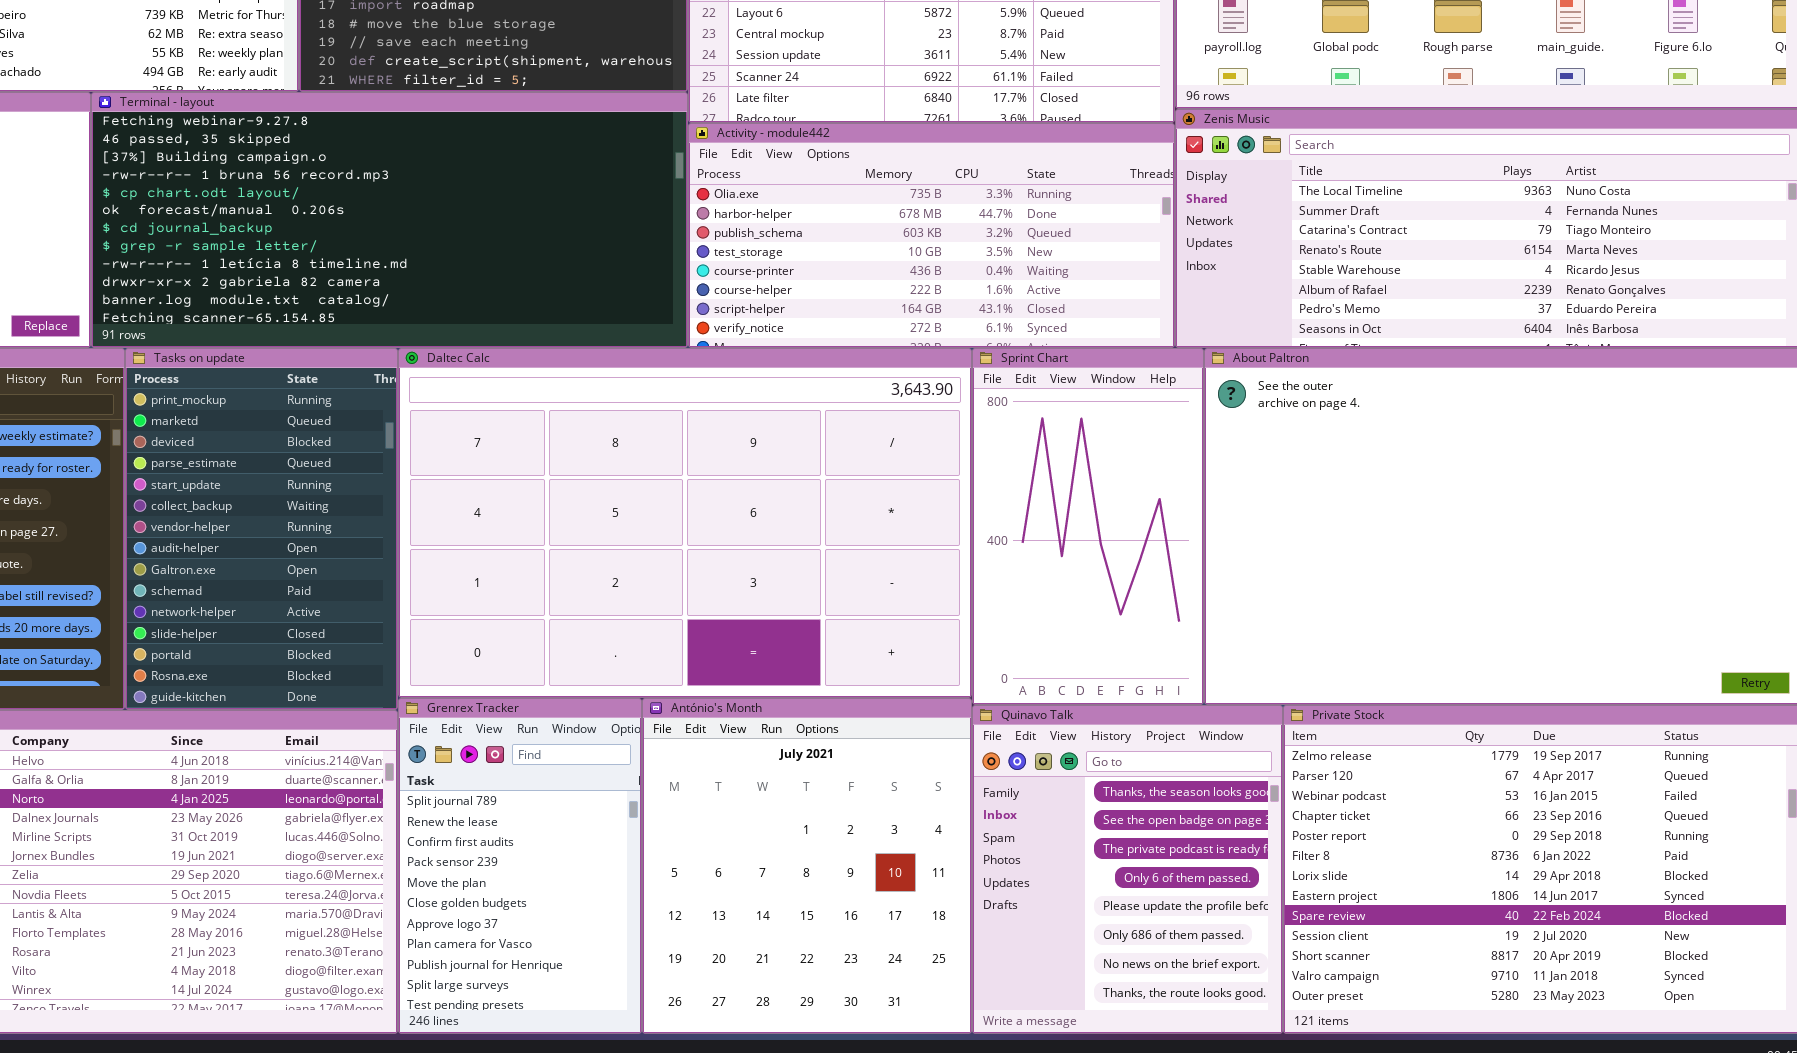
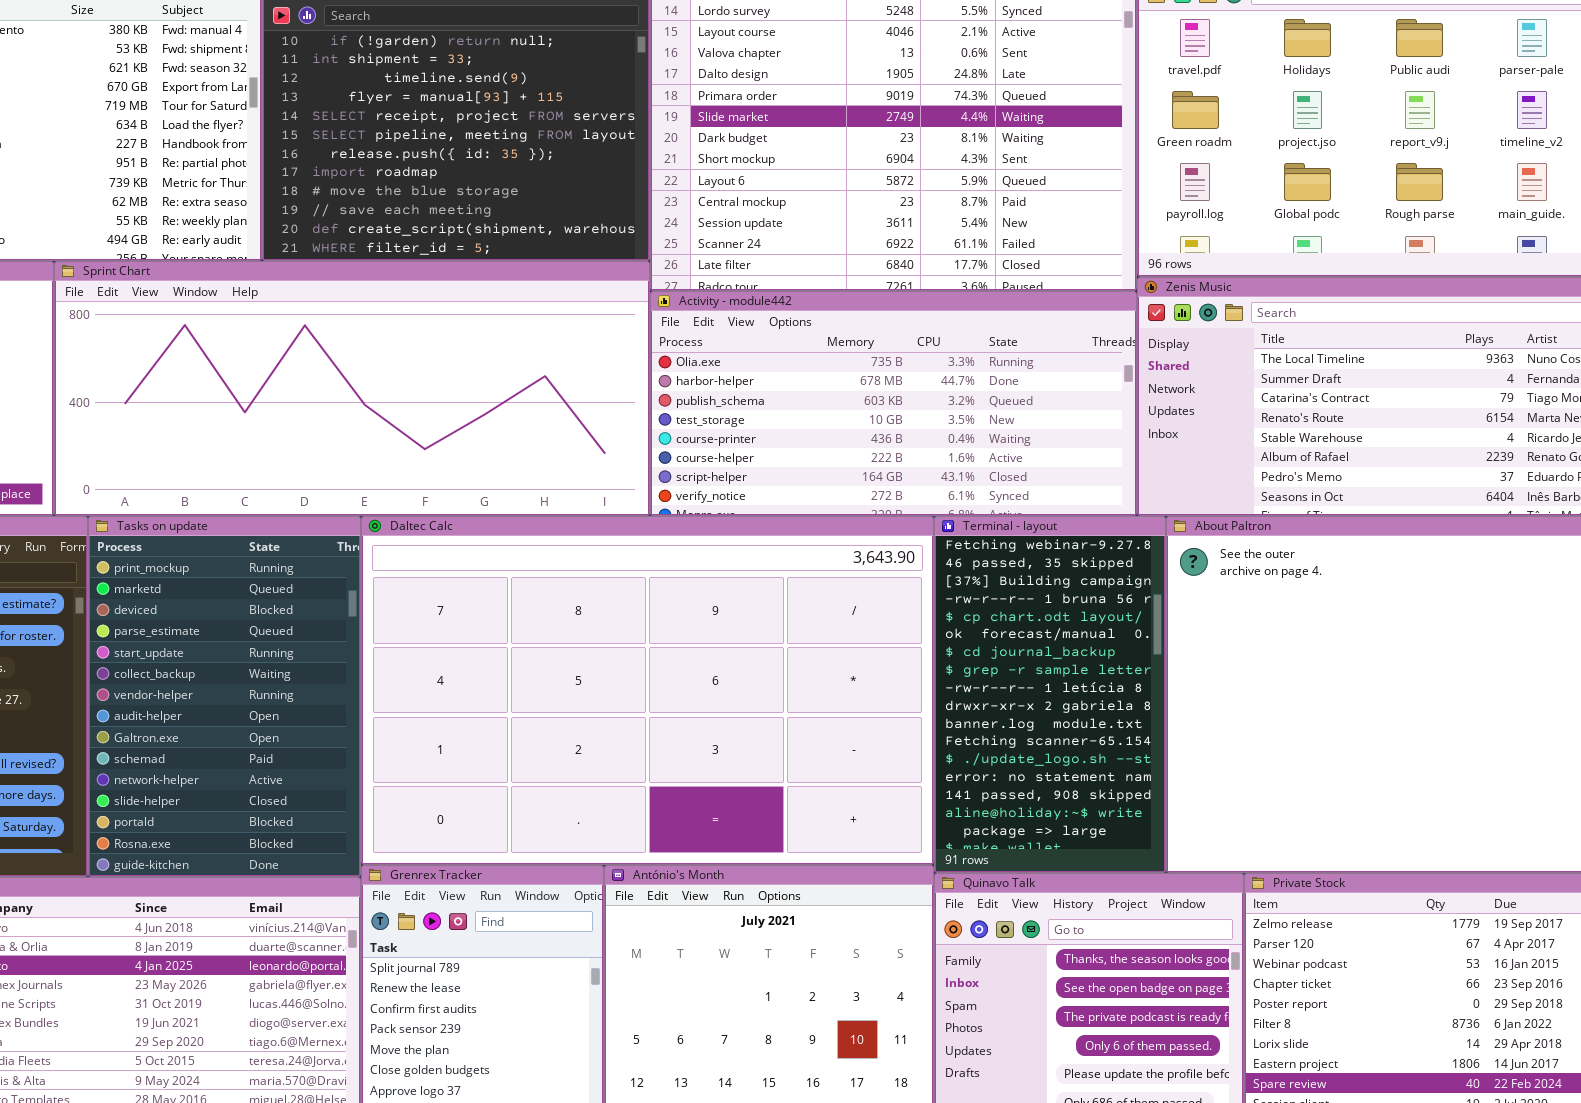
Terminal - layout: [91,92,688,348] -> [934,516,1166,873], moved, resized
Sprint Chart: [972,348,1204,705] -> [54,261,650,516], moved, resized

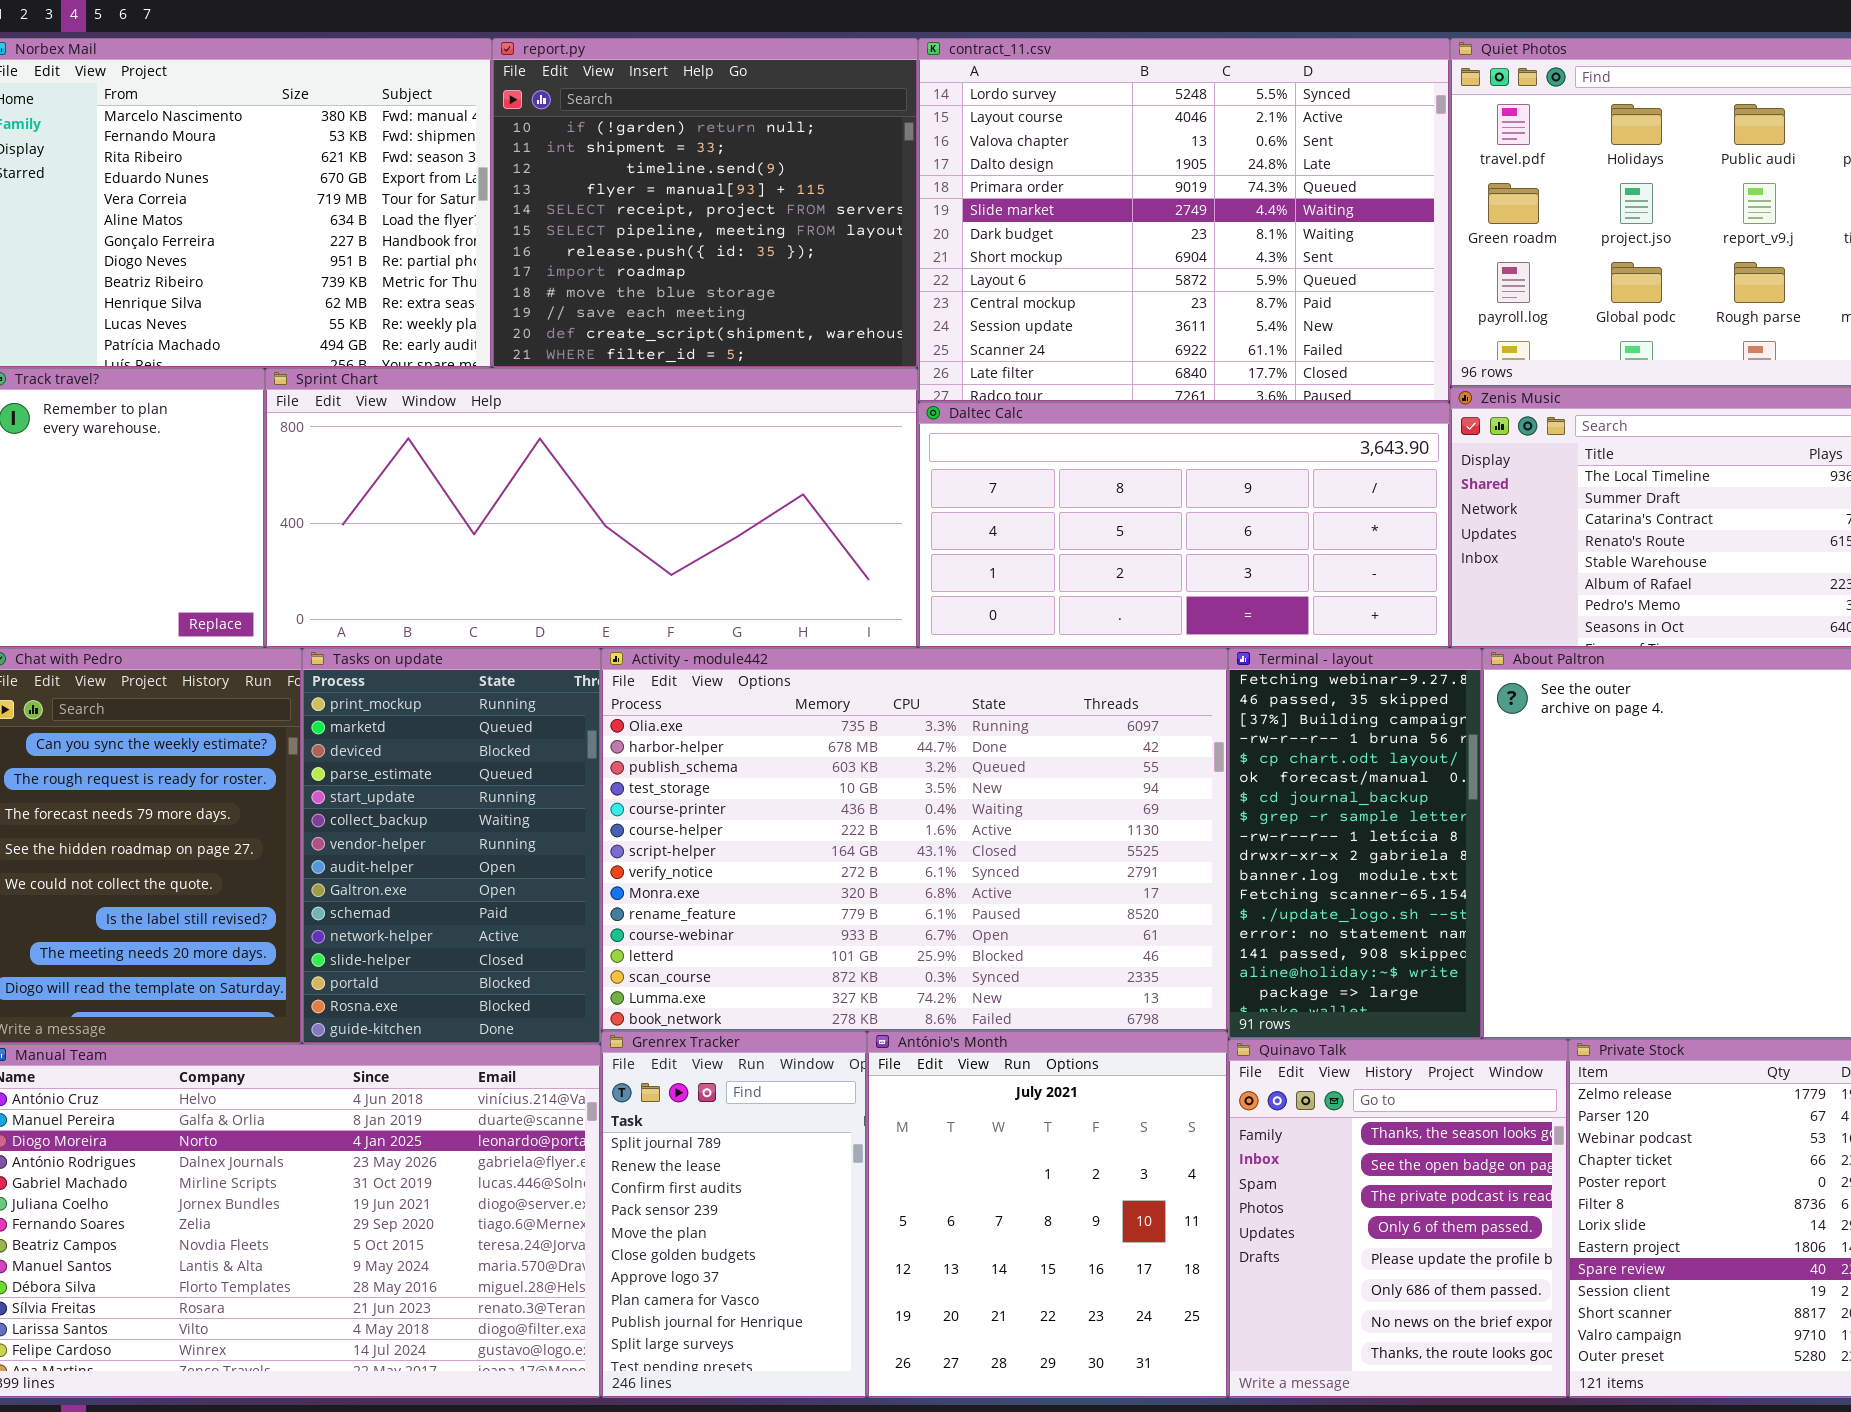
Activity - module442: [650,291,1137,516] -> [601,648,1228,1031], moved, resized
Daltec Calc: [361,516,934,865] -> [918,402,1450,648], moved, resized

